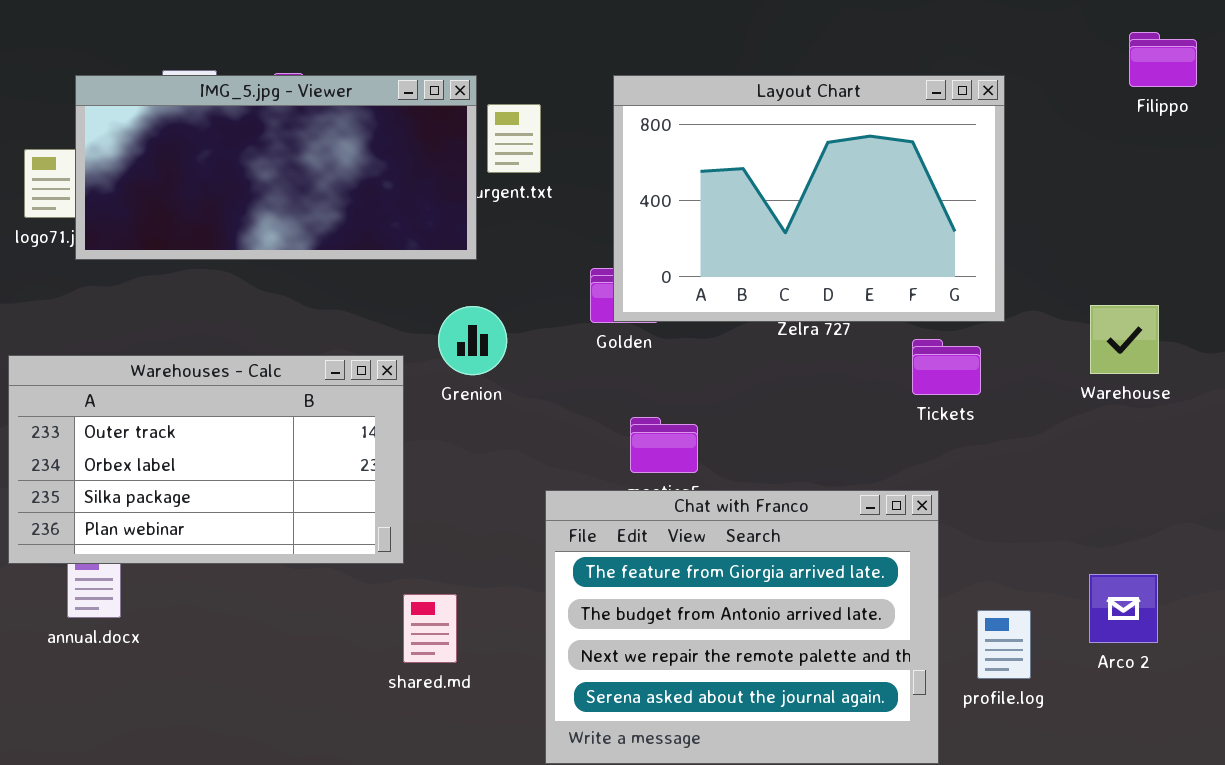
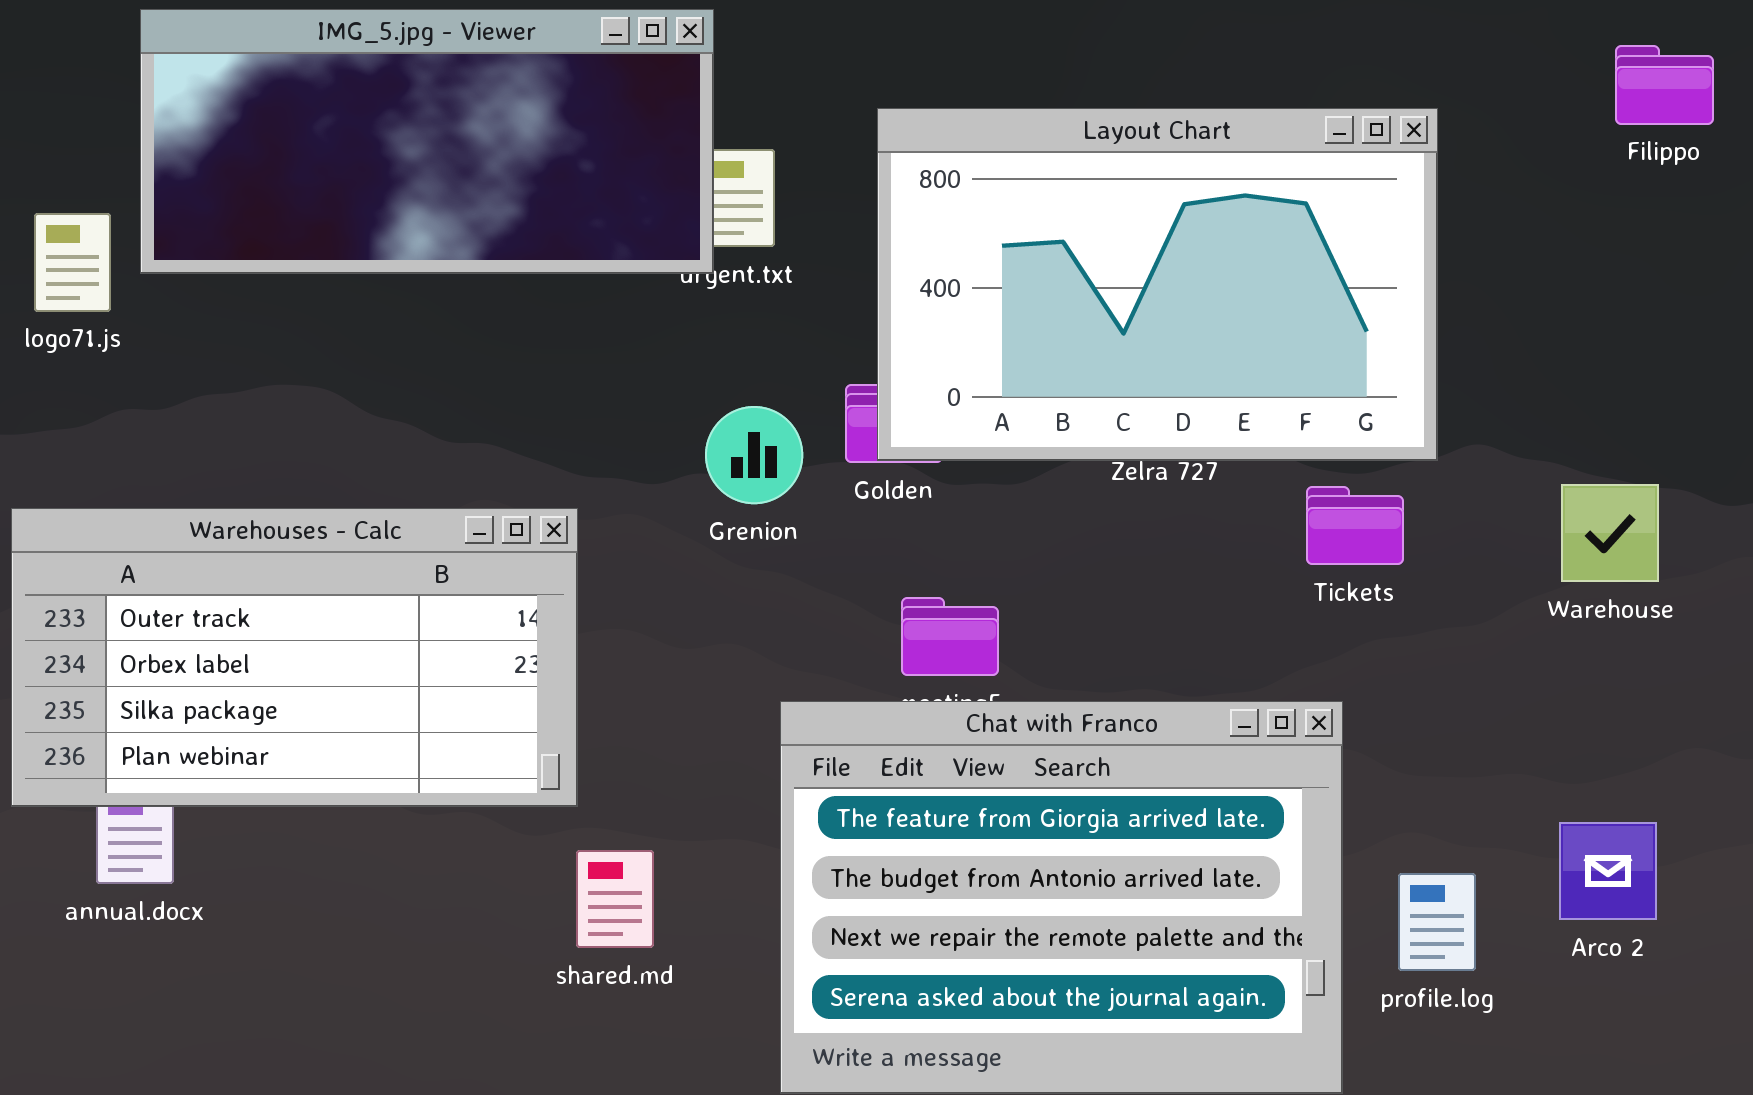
IMG_5.jpg - Viewer: [75,75,477,260] -> [140,9,714,274], moved
Warehouse: [1090,305,1159,374] -> [1561,484,1659,582], moved
Grenion: [438,306,507,375] -> [705,406,803,504], moved

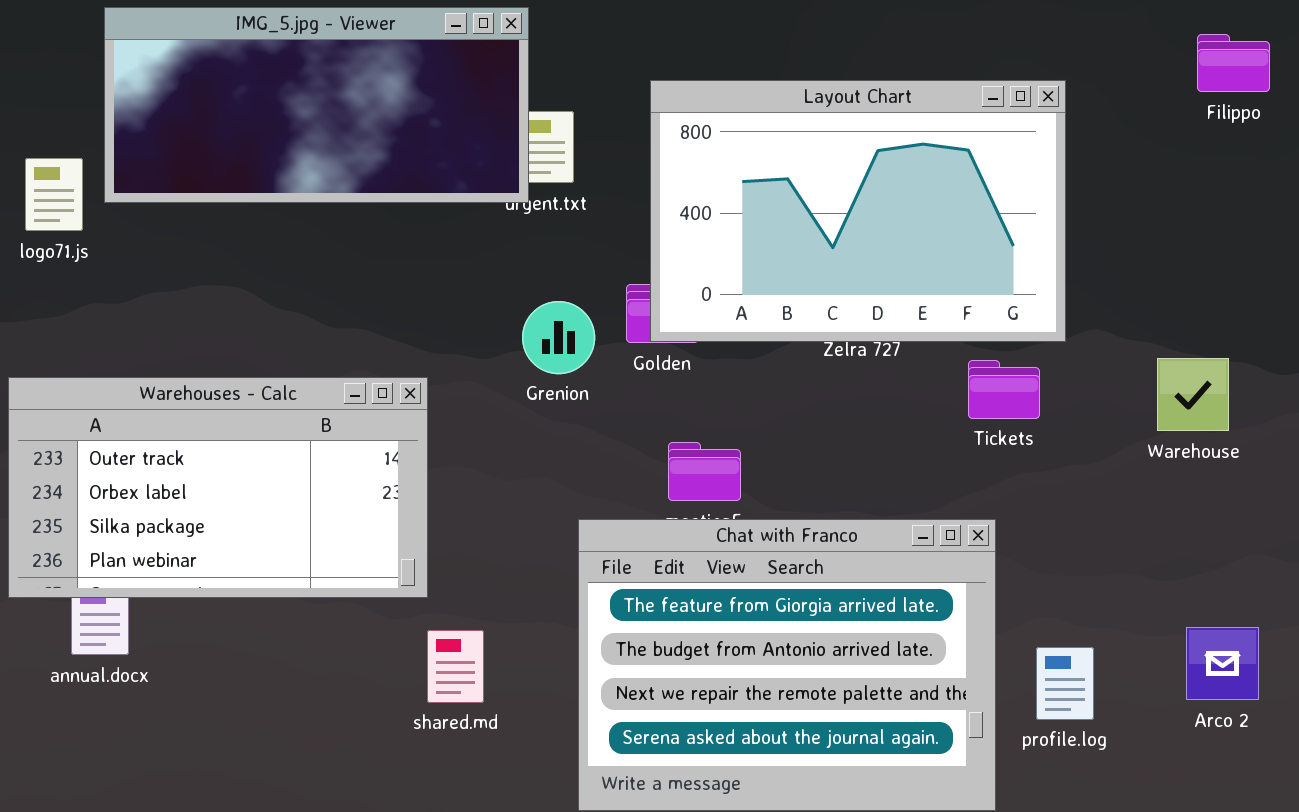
Arco 2: [1559,822,1657,920] -> [1186,627,1259,700], moved

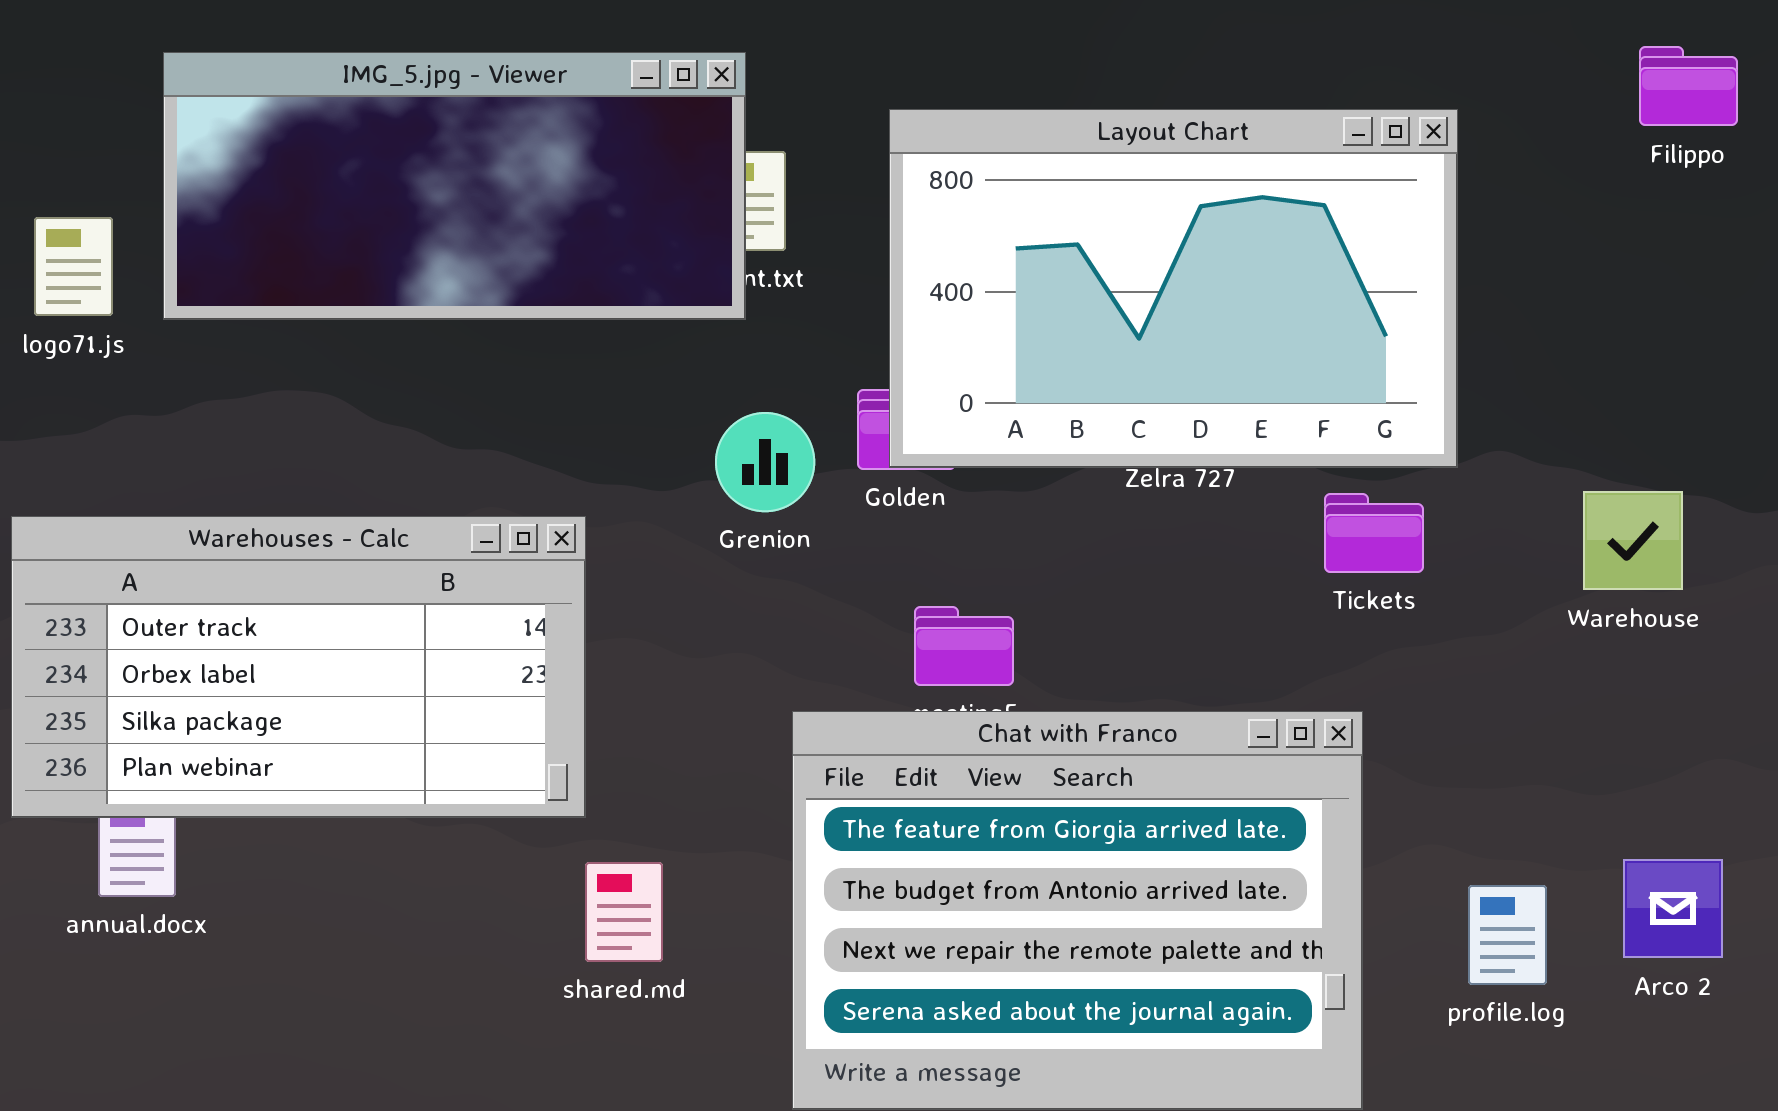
IMG_5.jpg - Viewer: [104,7,529,203] -> [163,52,746,320], moved
profile.log: [1036,647,1094,720] -> [1468,885,1547,985], moved

